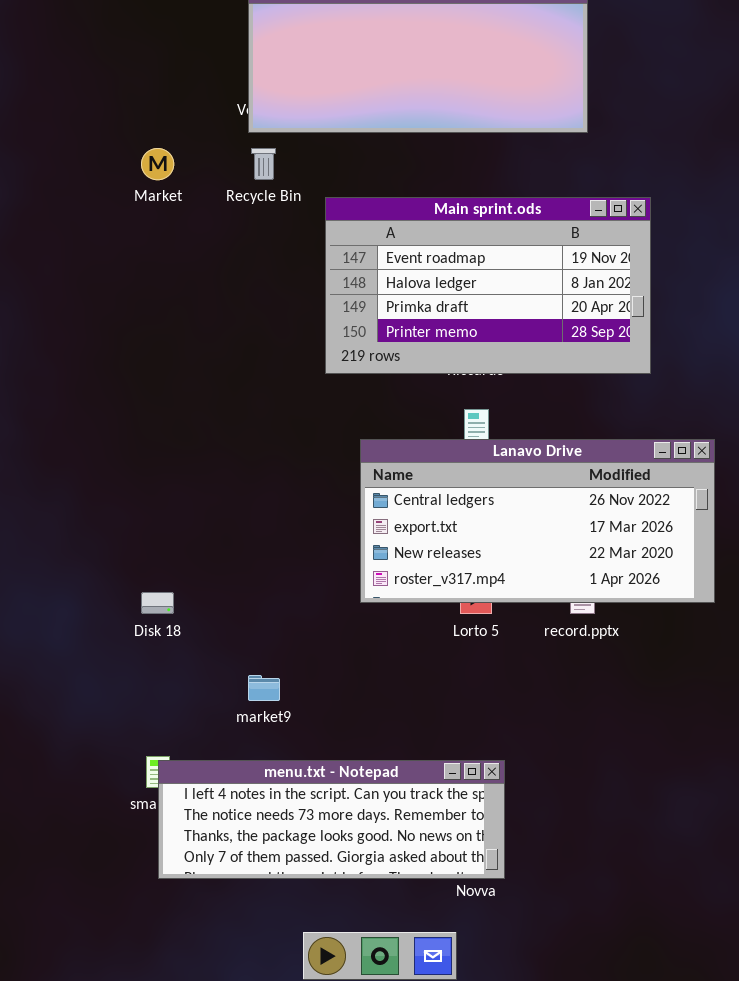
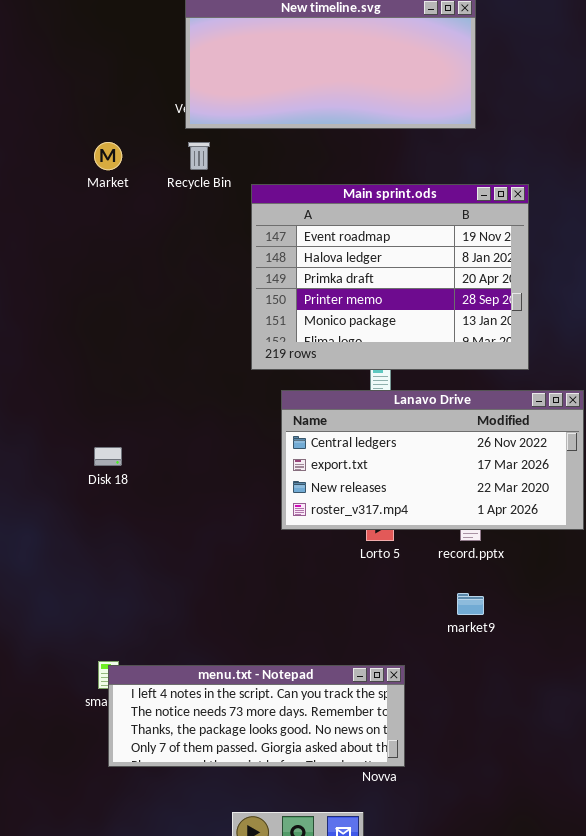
Main sprint.ods: [325,197,651,374] -> [251,184,529,370], resized
Disk 18: [141,592,174,614] -> [94,447,122,466], moved
market9: [248,675,280,701] -> [457,593,484,615], moved

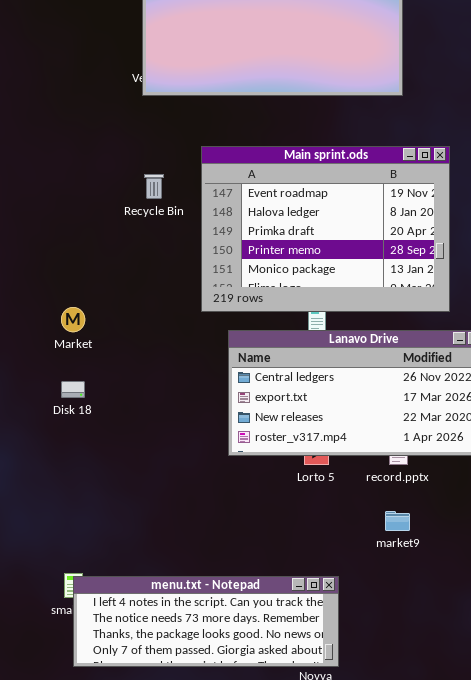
Market: [94,142,122,170] -> [61,307,85,332], moved
Recycle Bin: [188,142,210,170] -> [144,174,164,199], moved

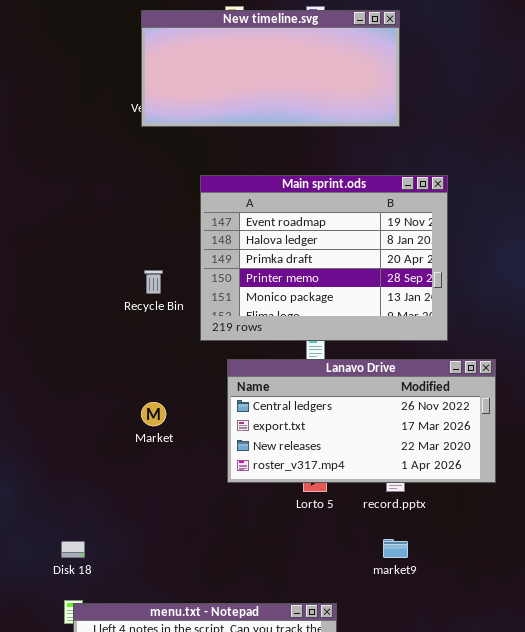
Recycle Bin: [144,174,164,199] -> [144,270,163,294], moved
Market: [61,307,85,332] -> [141,402,166,426], moved
Disk 18: [61,381,85,398] -> [61,541,85,558], moved

